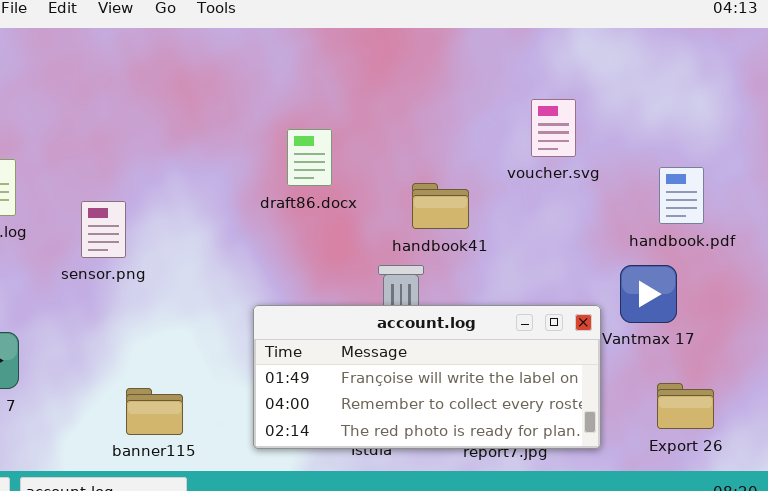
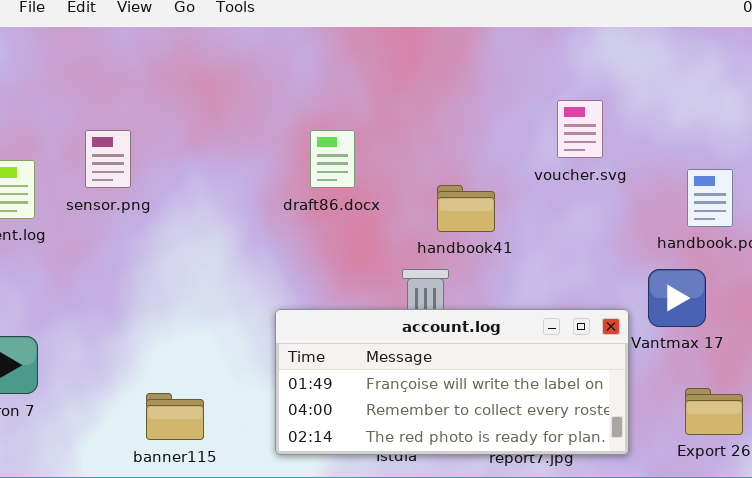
sensor.png: [81,201,126,258] -> [85,130,131,188], moved

